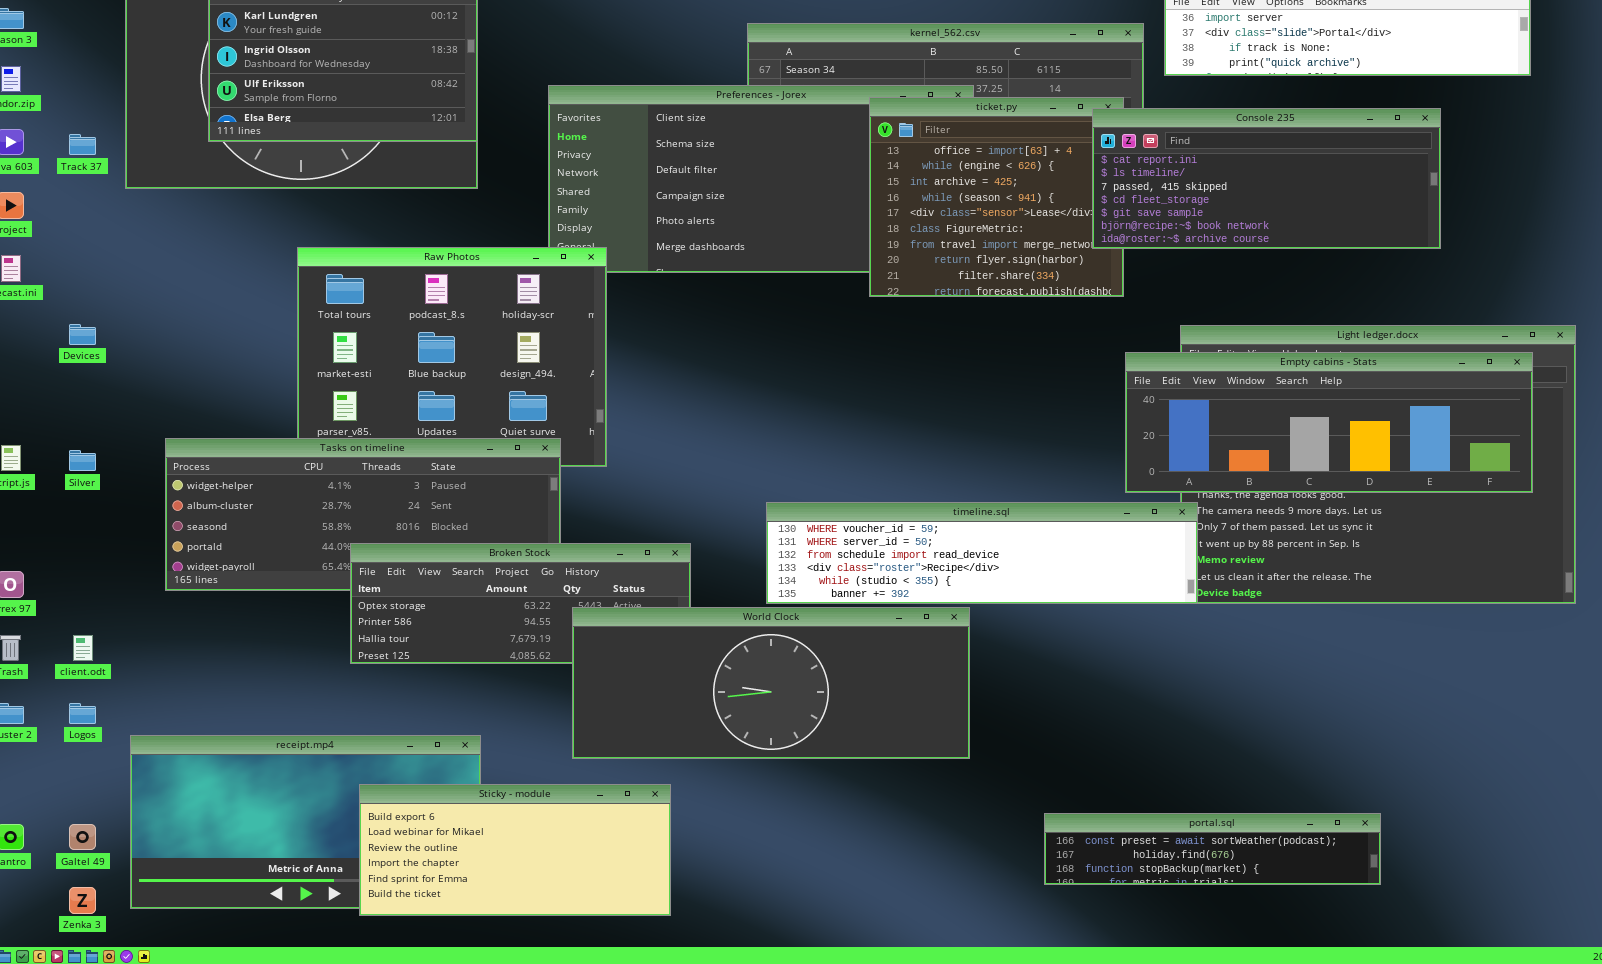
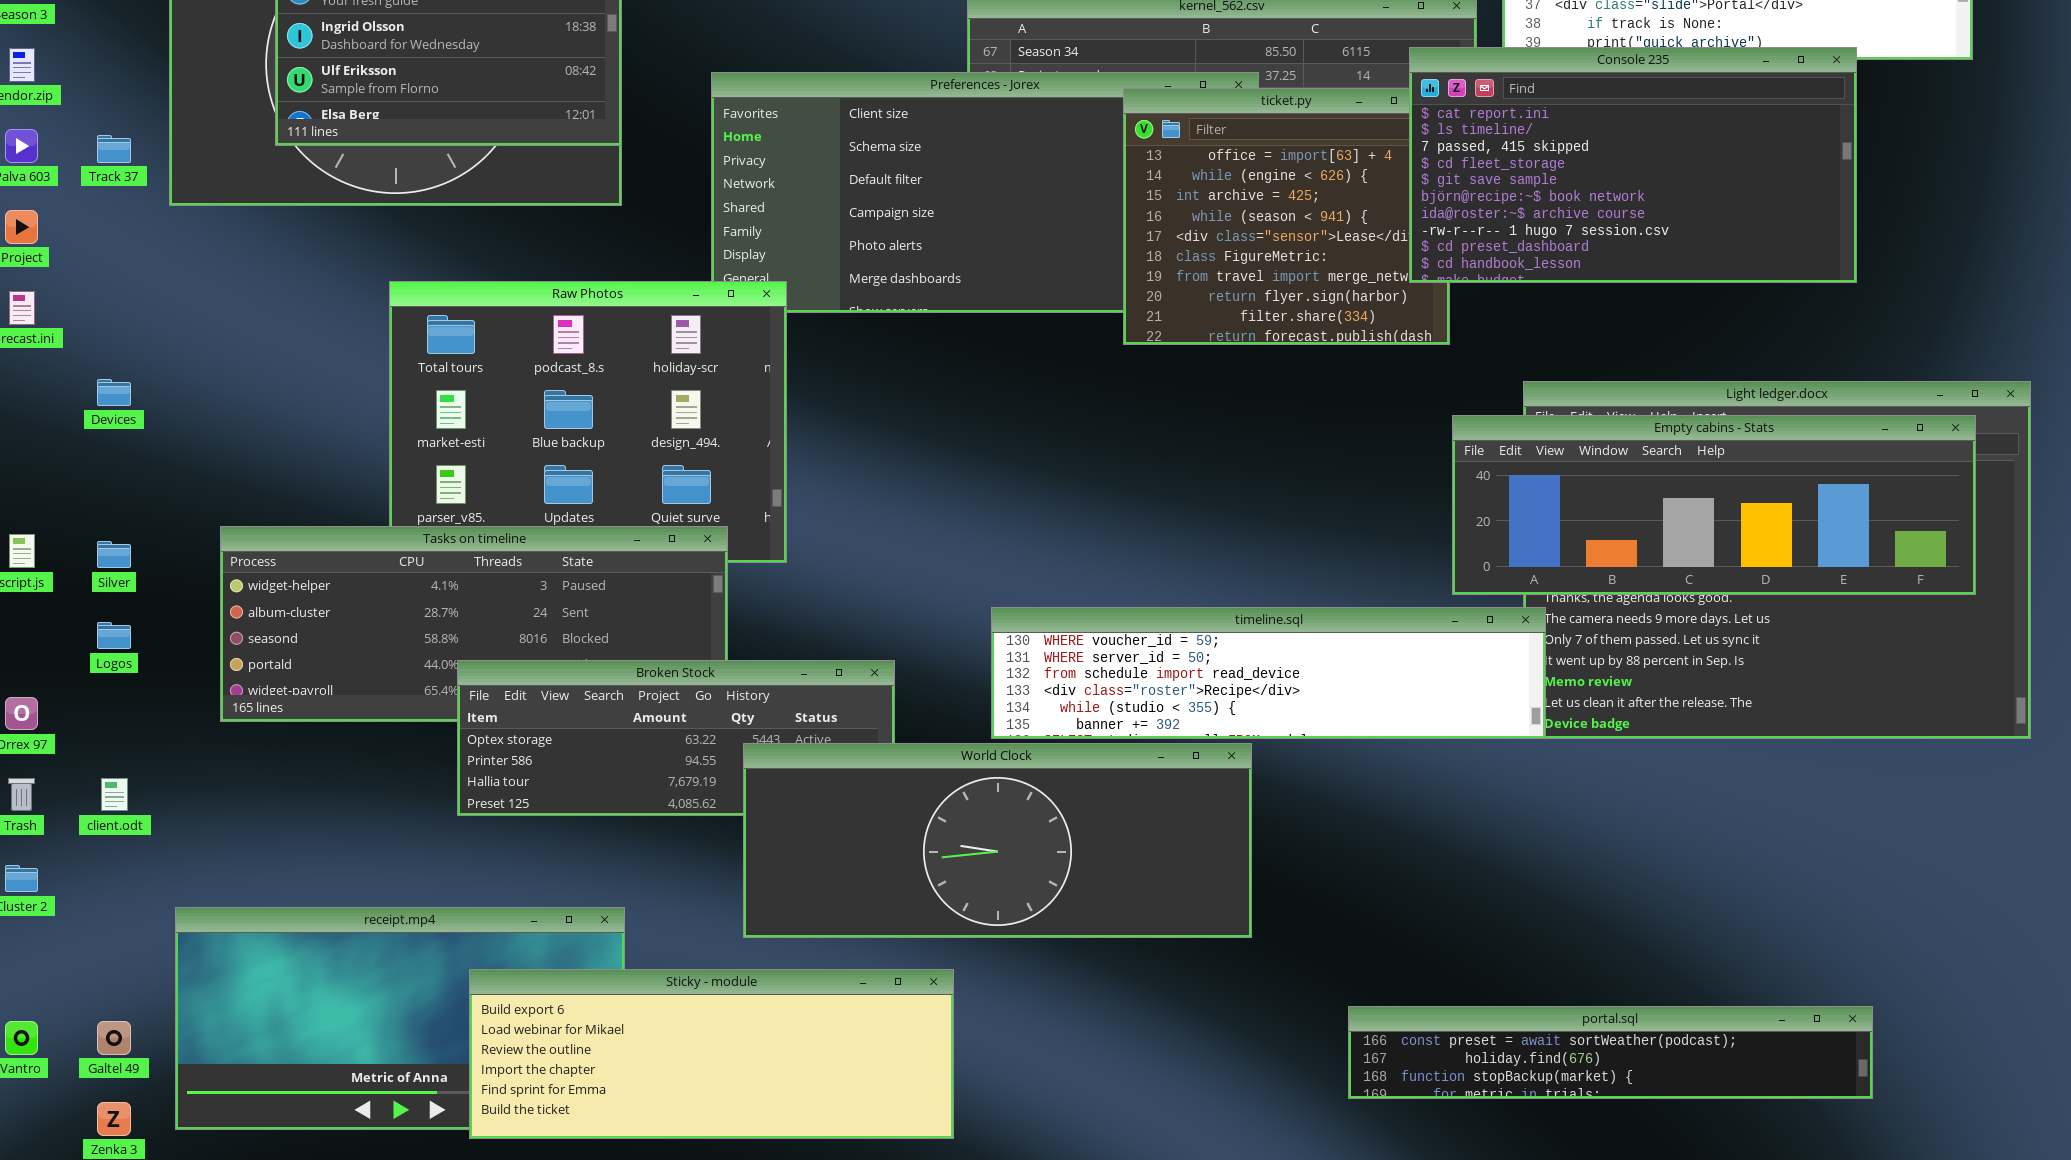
Console 235: [1092,108,1441,249] -> [1409,47,1857,283], resized
Logos: [69,703,96,724] -> [97,622,131,649], moved
Sticky - module: [359,784,671,916] -> [469,969,954,1139], resized
portal.sql: [1044,813,1381,885] -> [1348,1006,1873,1099], resized

